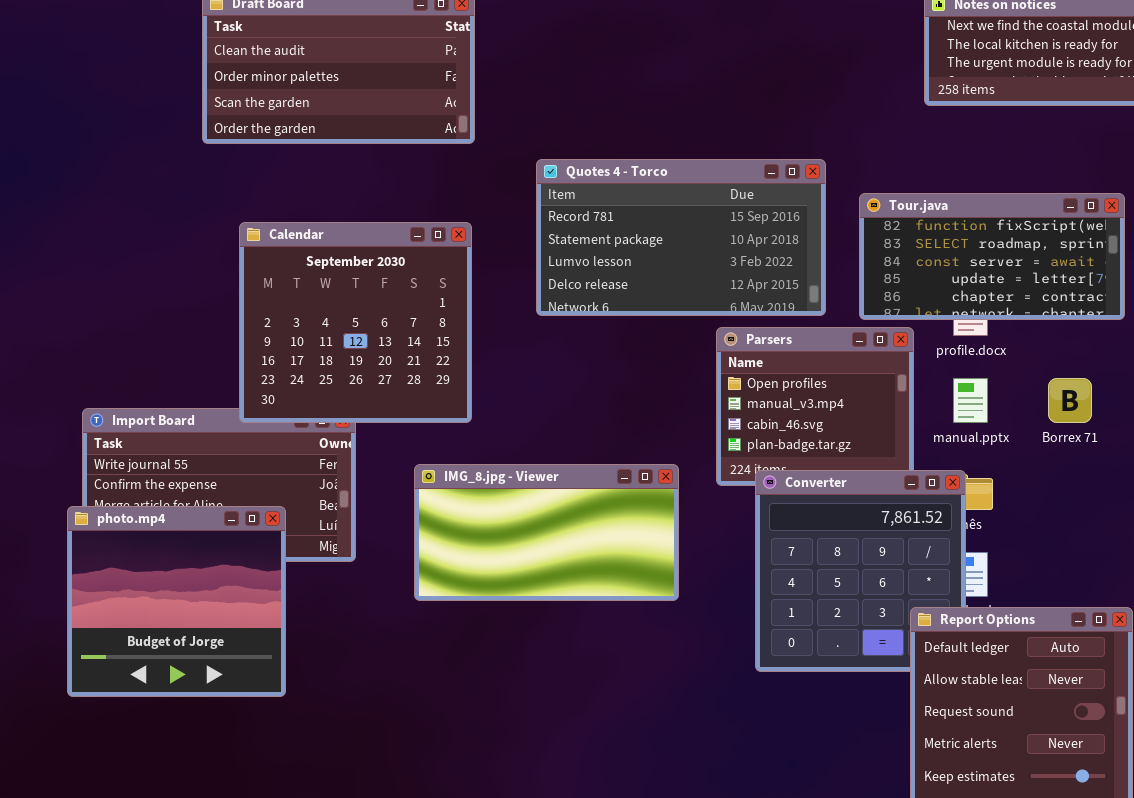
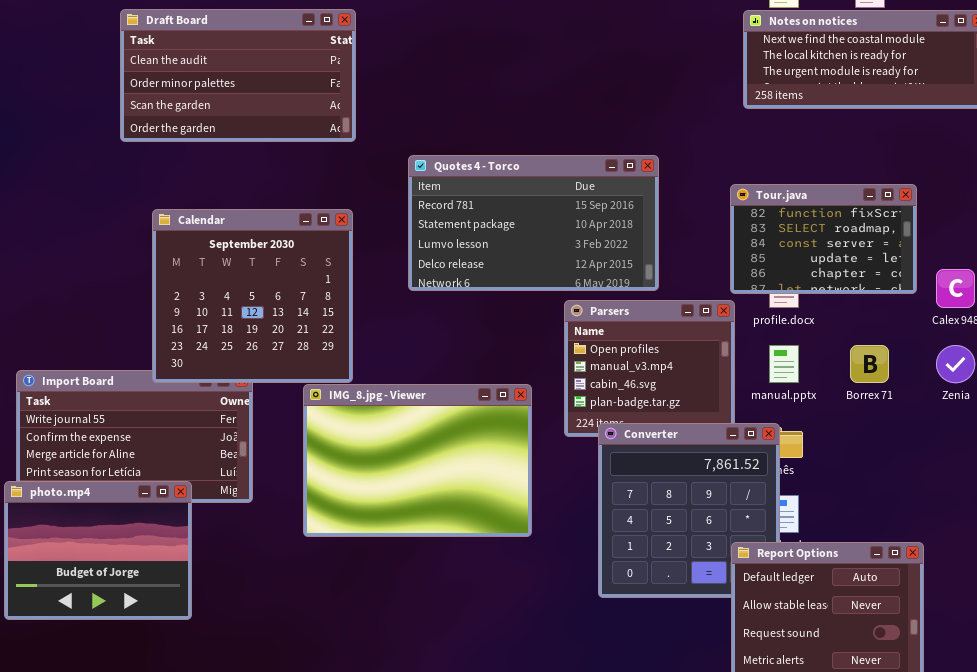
Tour.java: [859,193,1125,320] -> [730,184,917,294], resized
IMG_8.jpg - Viewer: [414,464,679,601] -> [303,384,532,537], resized
photo.mp4: [67,506,286,697] -> [4,481,192,620], resized

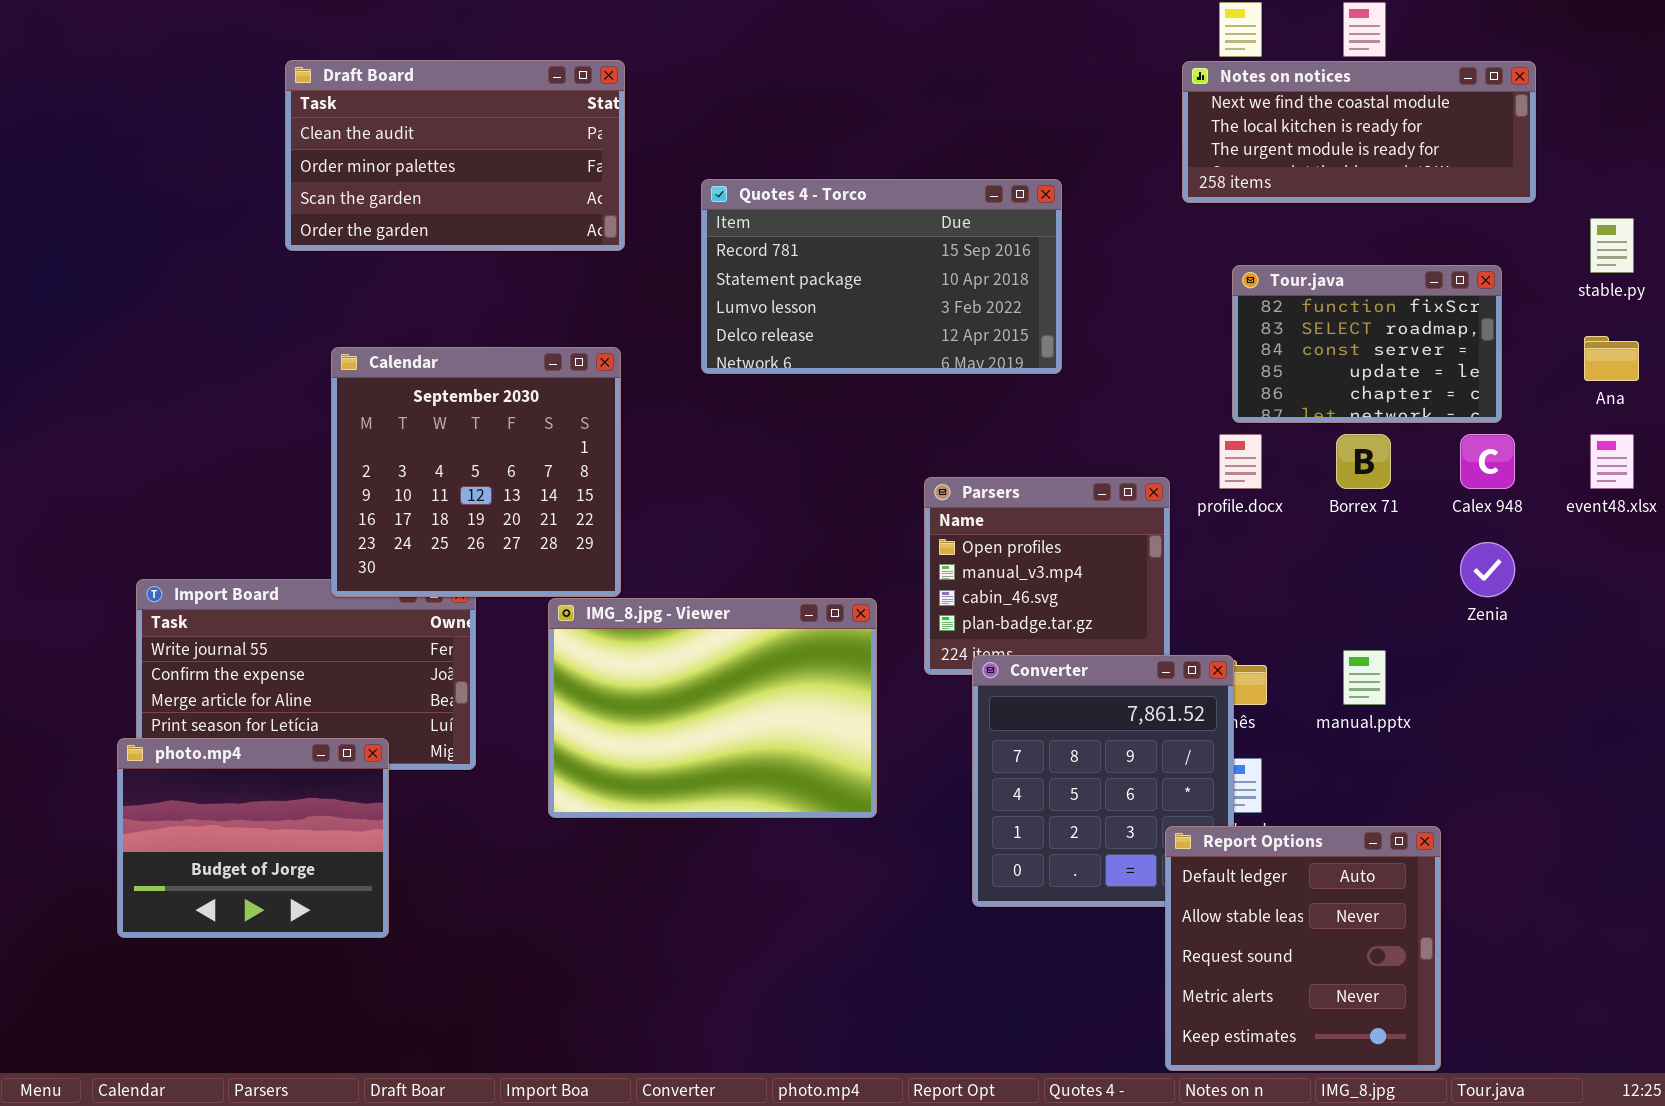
Quotes 4 - Torco: [408,155,659,291] -> [701,179,1062,374], moved
Tour.java: [730,184,917,294] -> [1232,265,1502,423], moved
manual.pptx: [769,345,799,383] -> [1343,650,1386,705], moved
Borrex 71: [850,345,889,383] -> [1336,434,1391,489], moved

